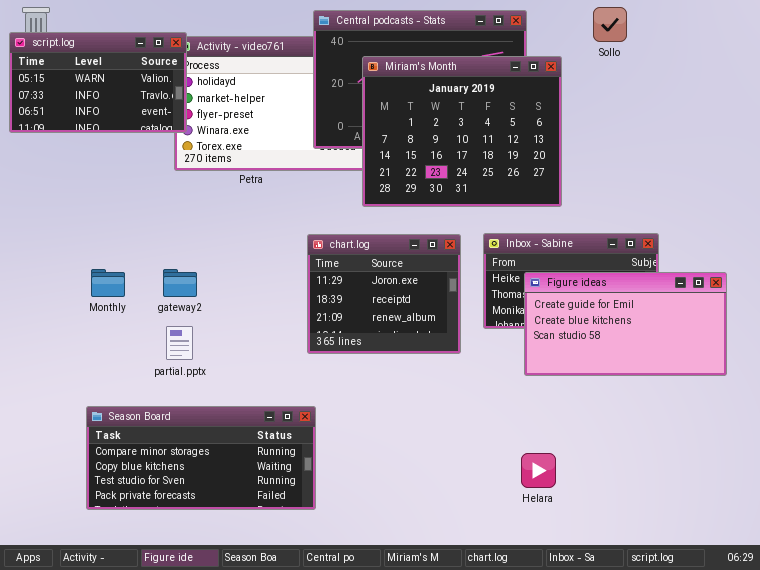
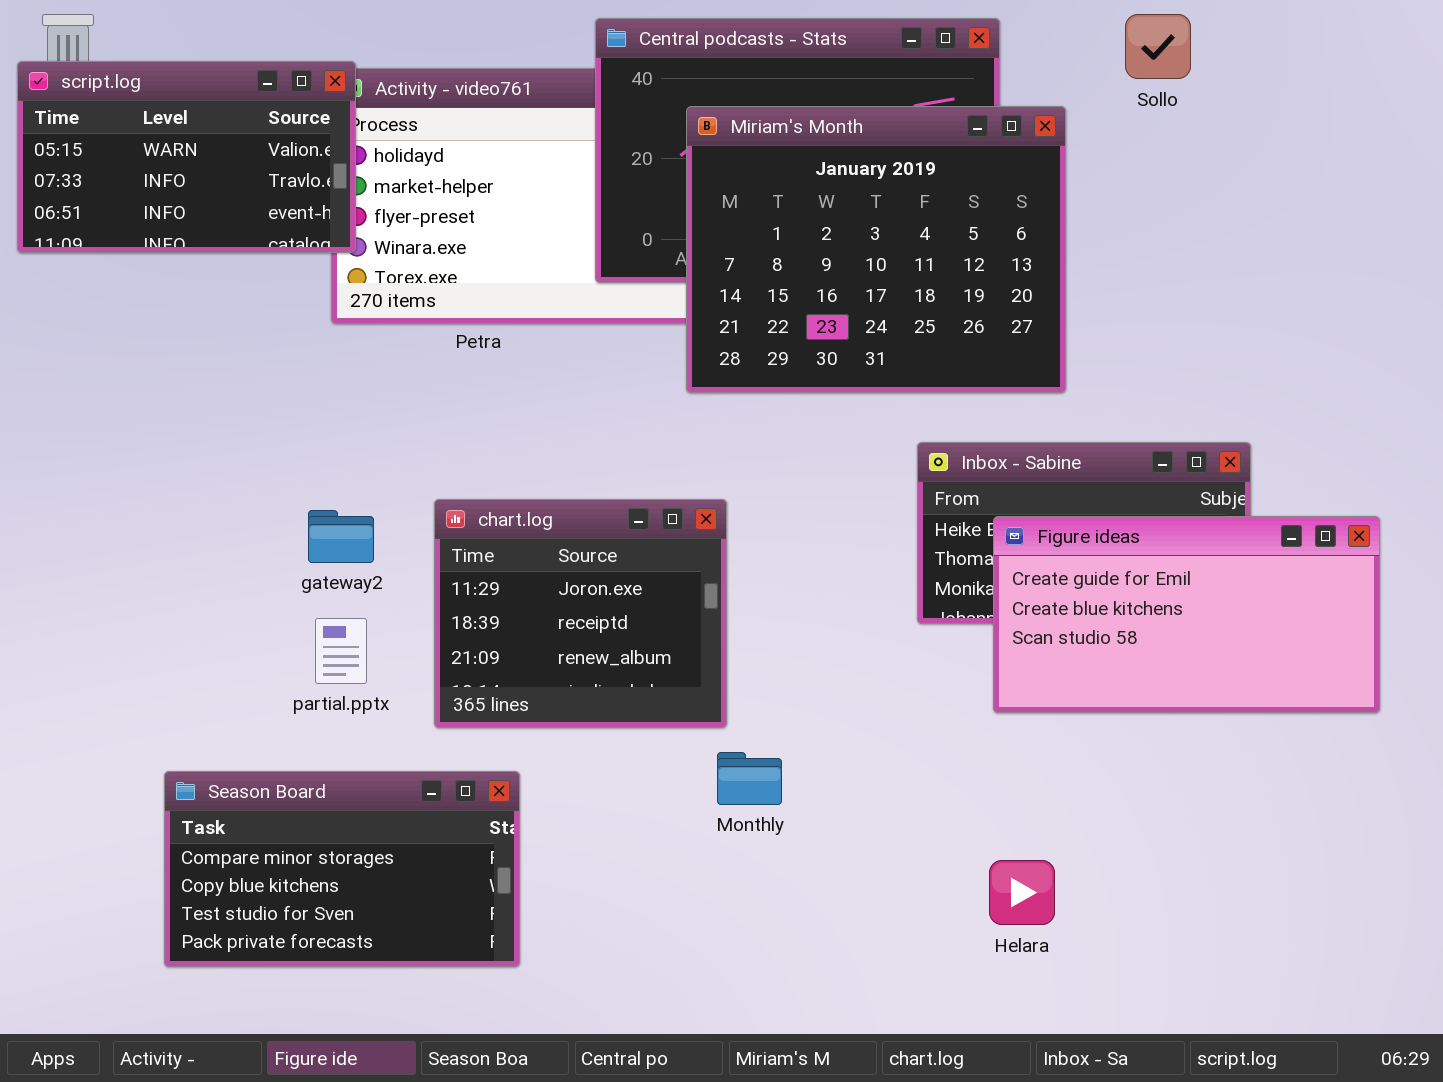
chart.log: [307,234,461,354] -> [434,499,727,728], moved
Monthly: [91,269,125,297] -> [717,752,782,805], moved
Season Board: [86,406,316,510] -> [164,771,520,967], resized

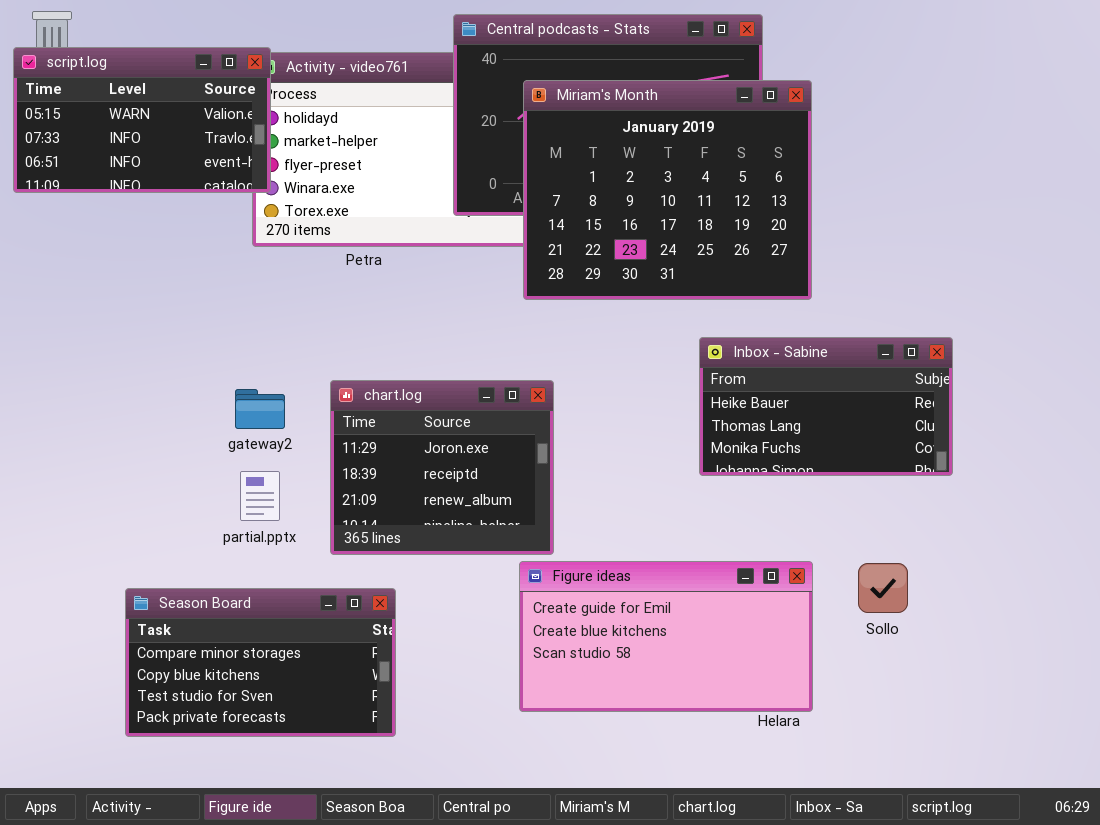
Sollo: [1125,14,1191,79] -> [858,563,908,613], moved
Figure ideas: [993,516,1380,713] -> [519,561,813,712], moved

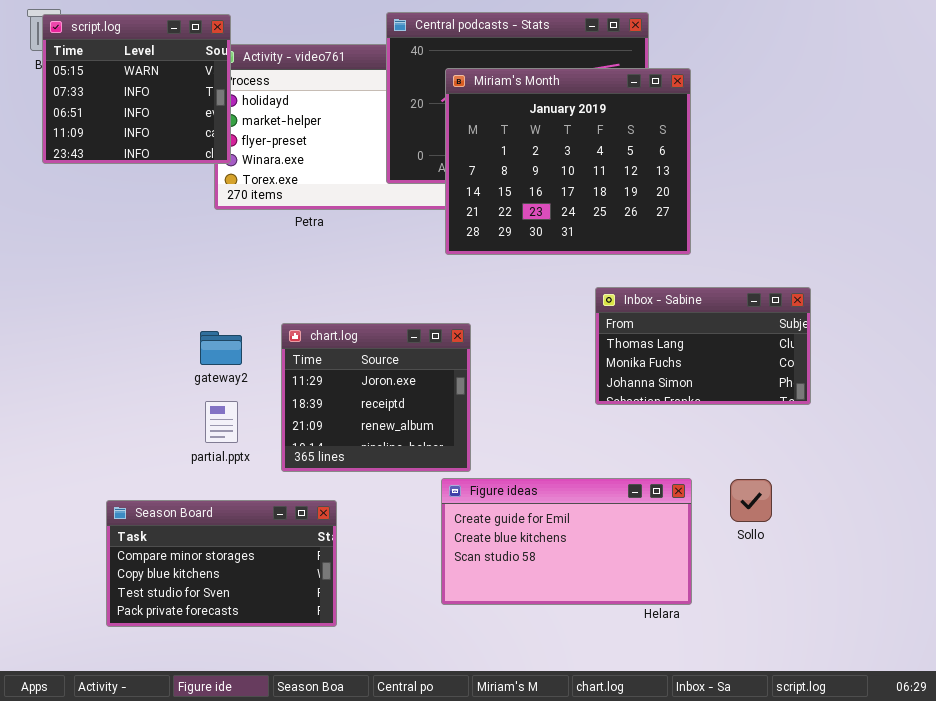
script.log: [13,47,271,193] -> [42,14,231,164], resized
Inbox - Sabine: [699,337,953,476] -> [595,287,811,405], scrolled down 1 row

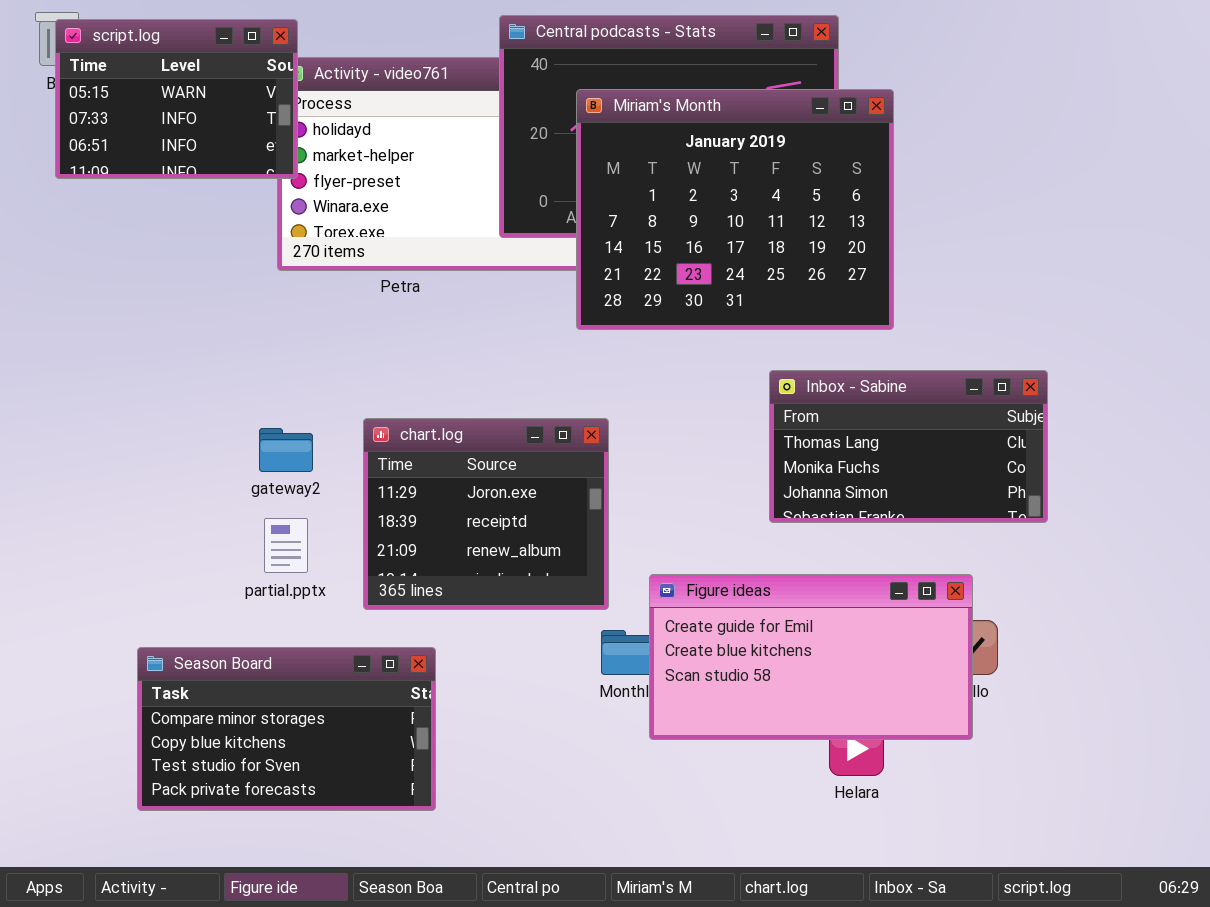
script.log: [42,14,231,164] -> [55,19,298,179], resized
Figure ideas: [441,478,692,605] -> [649,574,973,740], moved

